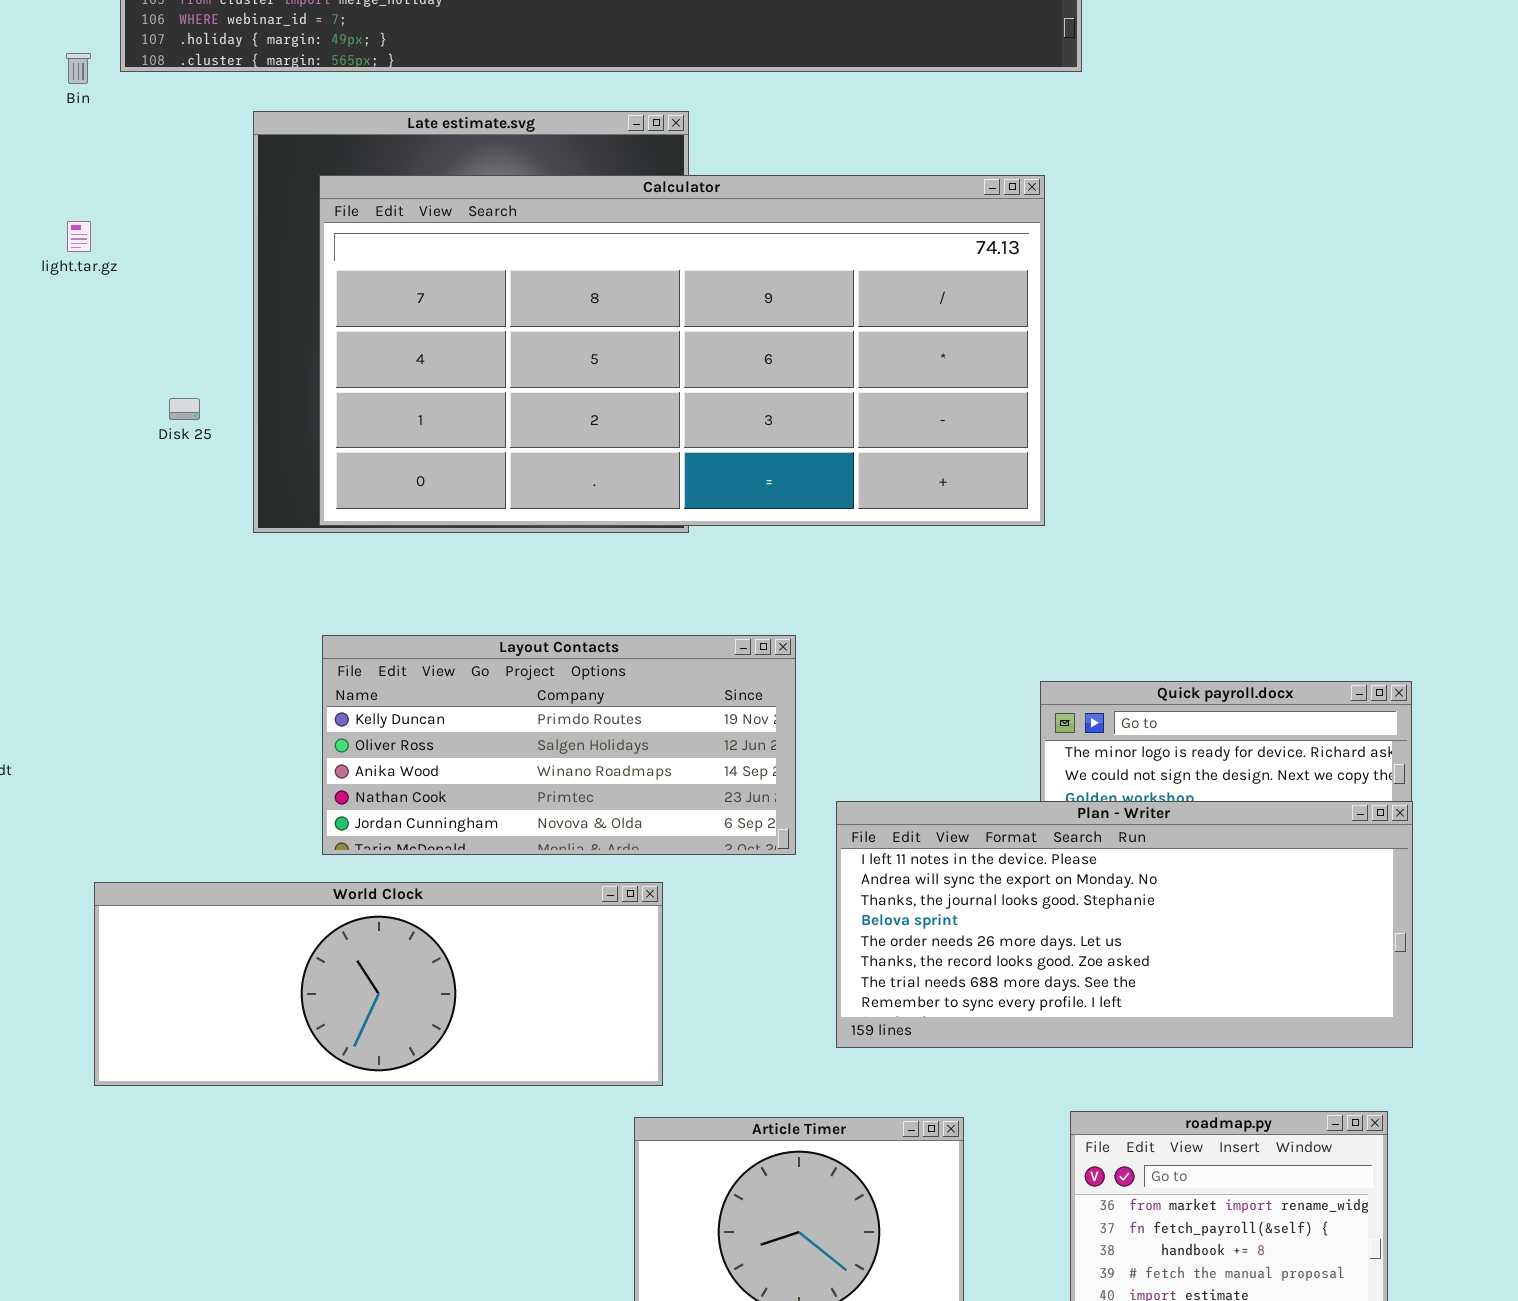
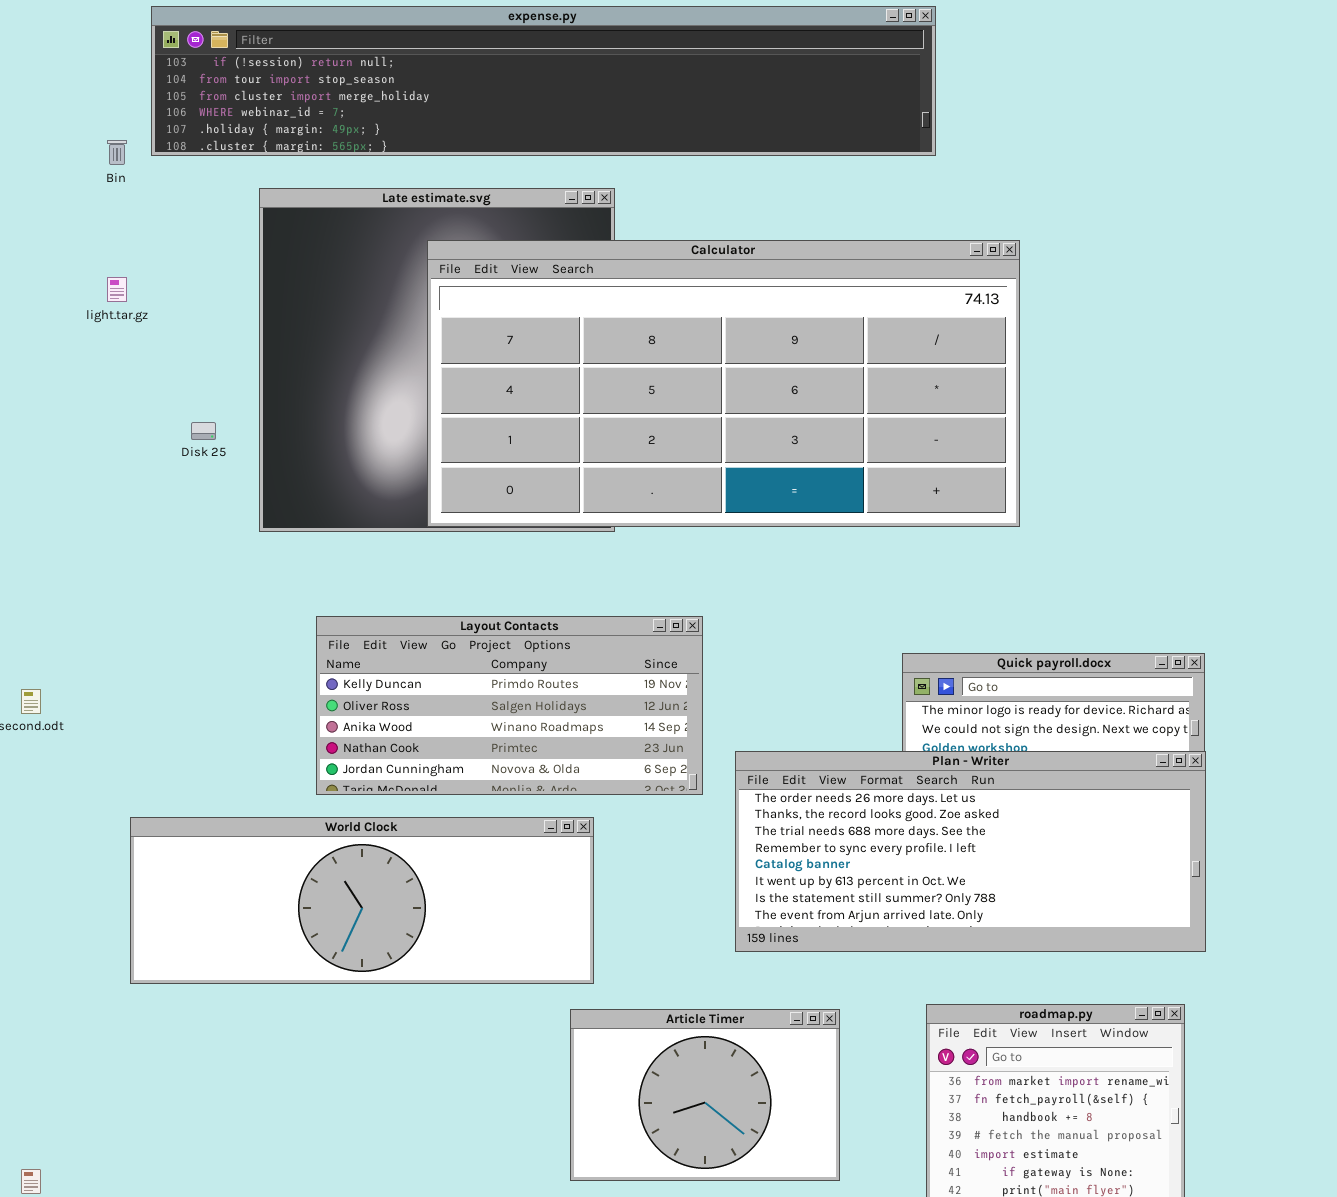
Calculator: [319,175,1045,526] -> [427,240,1020,527], moved
Plan - Writer: [836,801,1413,1048] -> [735,751,1206,952], scrolled down 4 rows

